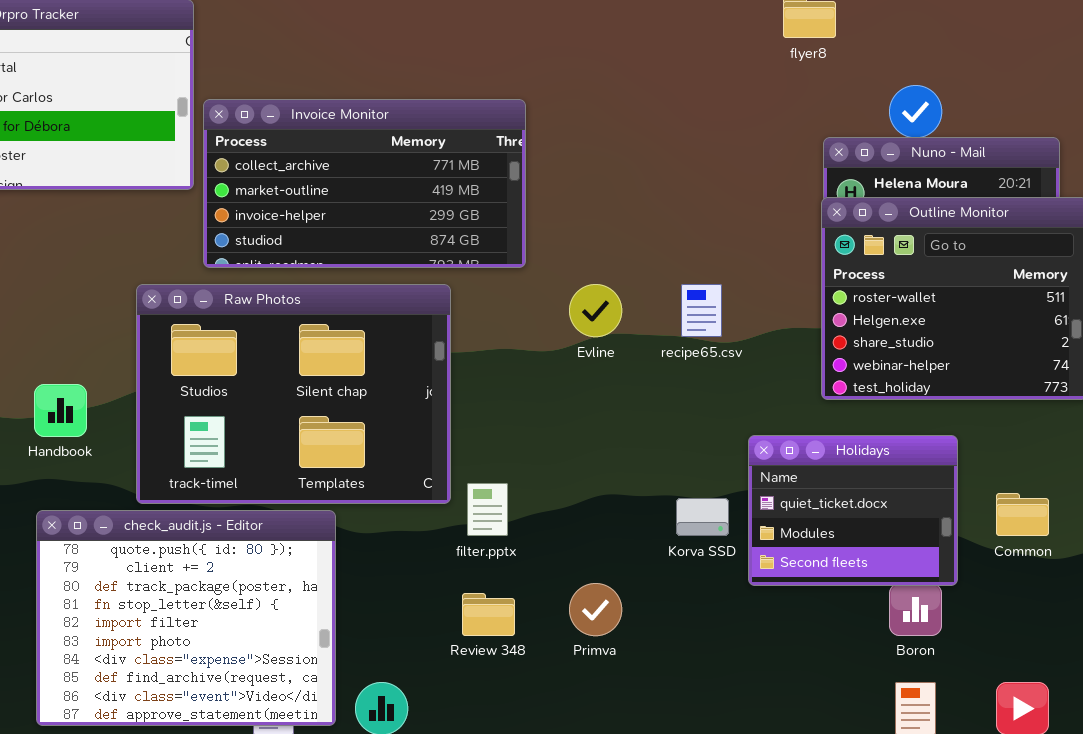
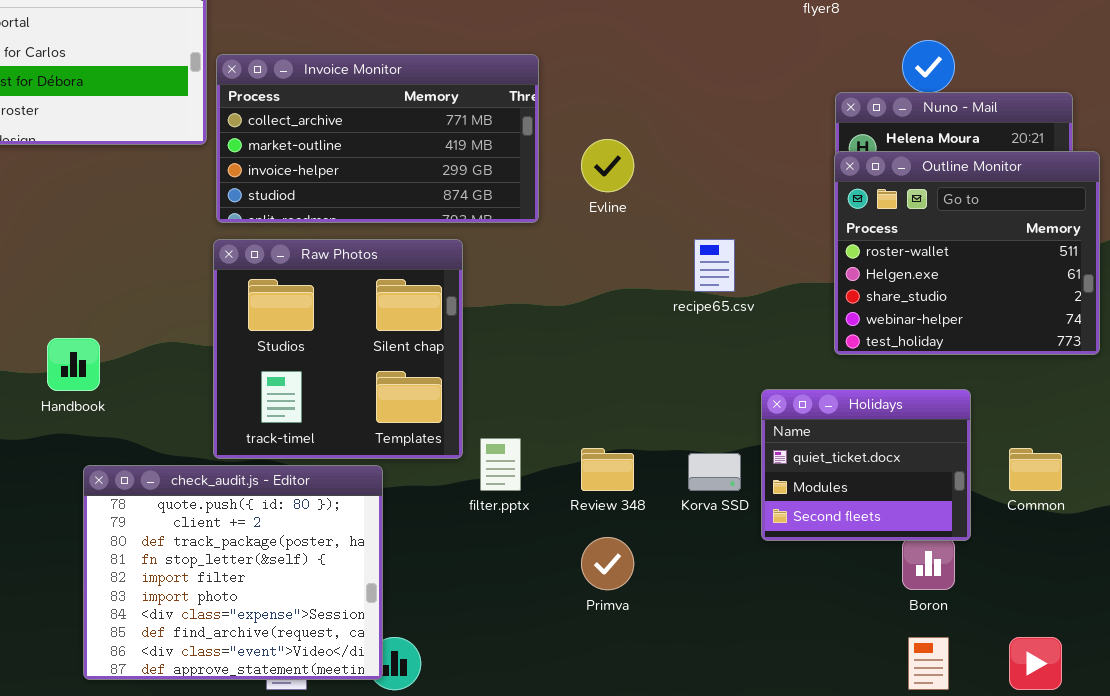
Raw Photos: [136,284,451,504] -> [213,239,463,459], resized
Evline: [569,284,622,337] -> [581,139,634,192], moved
check_audit.js - Editor: [36,510,336,726] -> [83,465,383,680], moved
Review 348: [462,593,515,636] -> [581,448,634,491], moved

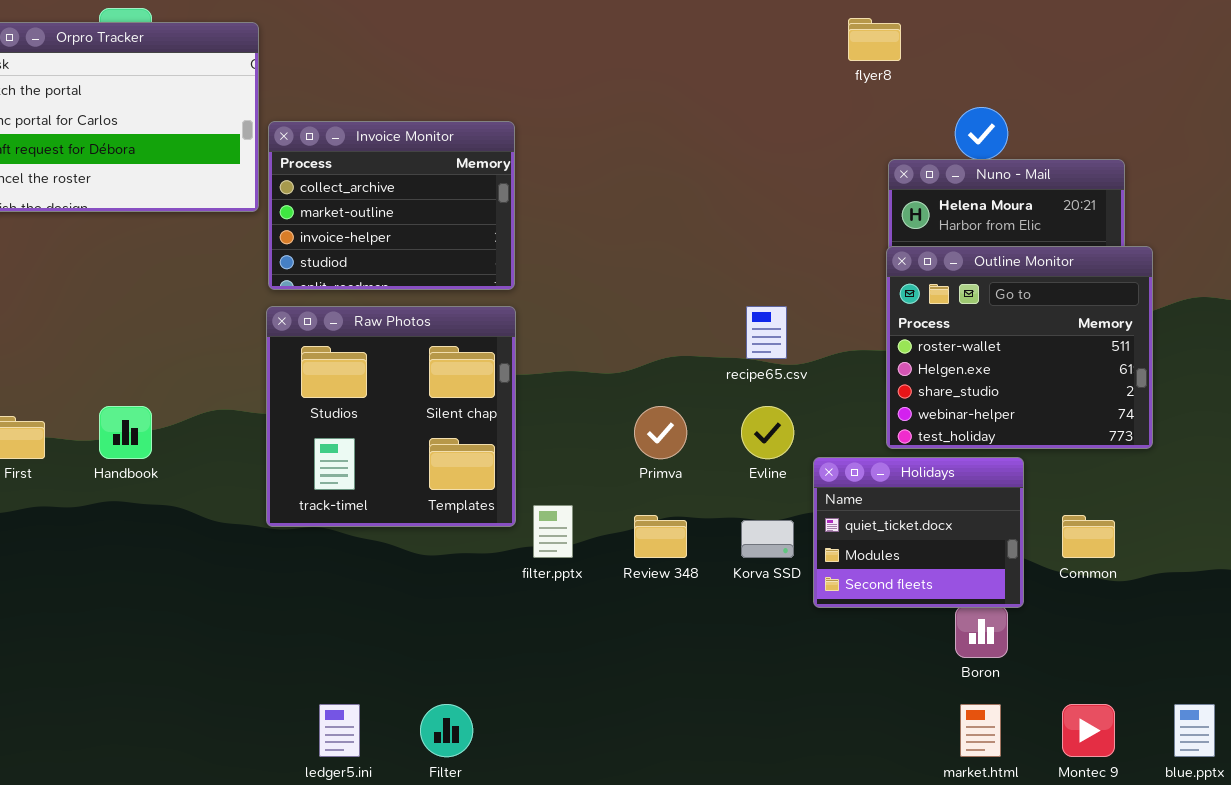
Invoice Monitor: [216,54,539,223] -> [268,121,515,290], resized
Evline: [581,139,634,192] -> [741,406,794,459], moved
Outline Monitor: [834,151,1100,355] -> [886,246,1153,449], moved
check_audit.js - Editor: [83,465,383,680] -> none, closed
Primva: [581,537,634,590] -> [634,406,687,459], moved

